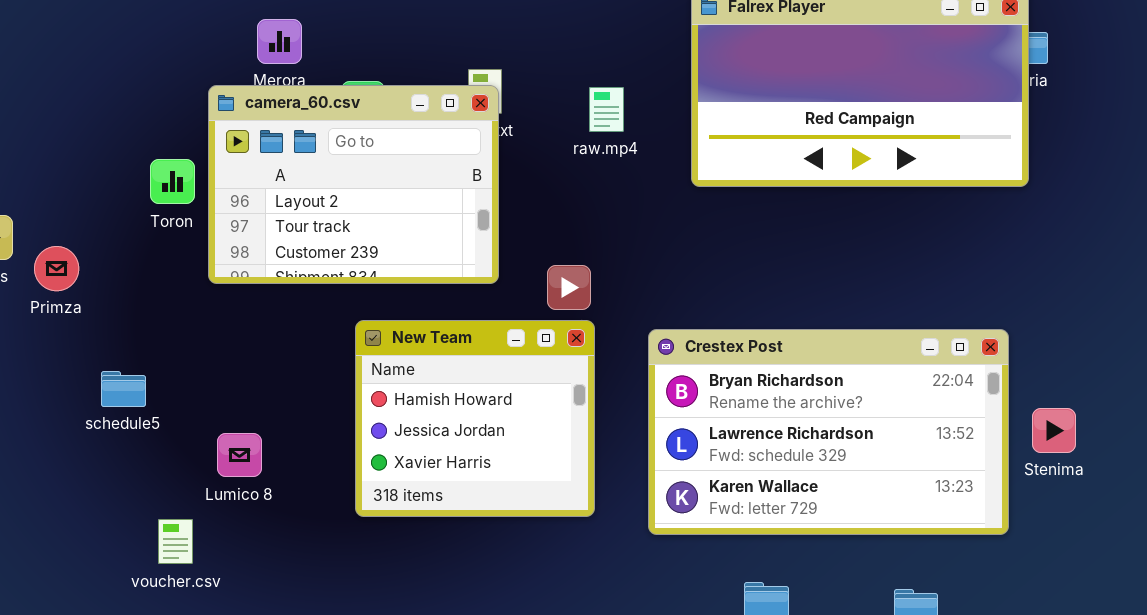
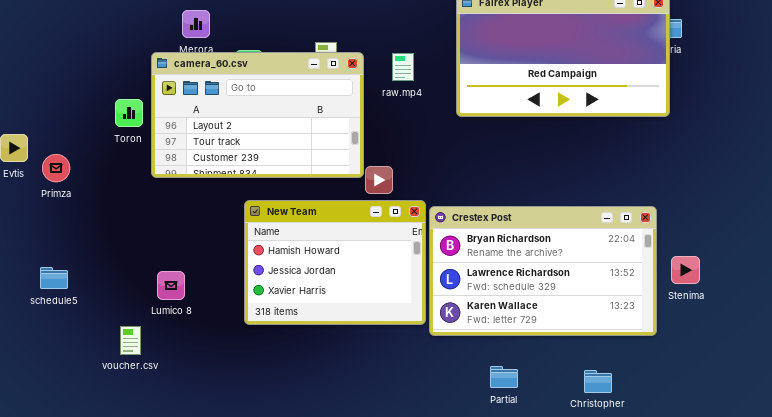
camera_60.csv: [208,85,499,284] -> [151,52,364,178], resized
New Team: [355,320,595,517] -> [244,200,426,325], resized
schedule5: [101,371,146,407] -> [40,267,68,289], moved

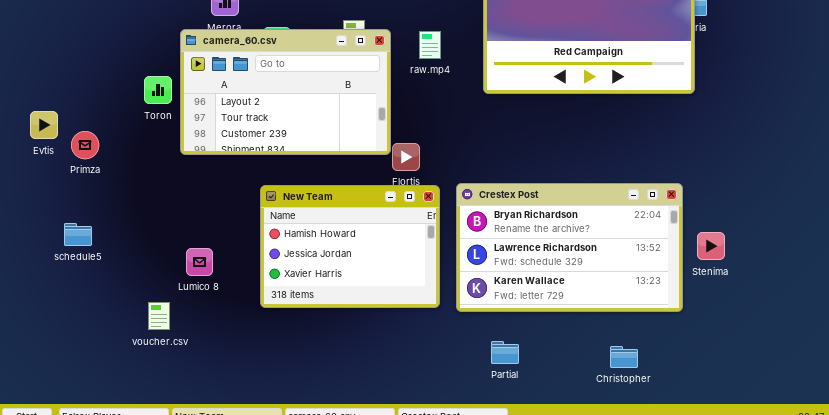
New Team: [244,200,426,325] -> [260,185,440,308], moved
schedule5: [40,267,68,289] -> [64,223,92,246], moved
Partial: [490,366,518,388] -> [491,341,519,364], moved

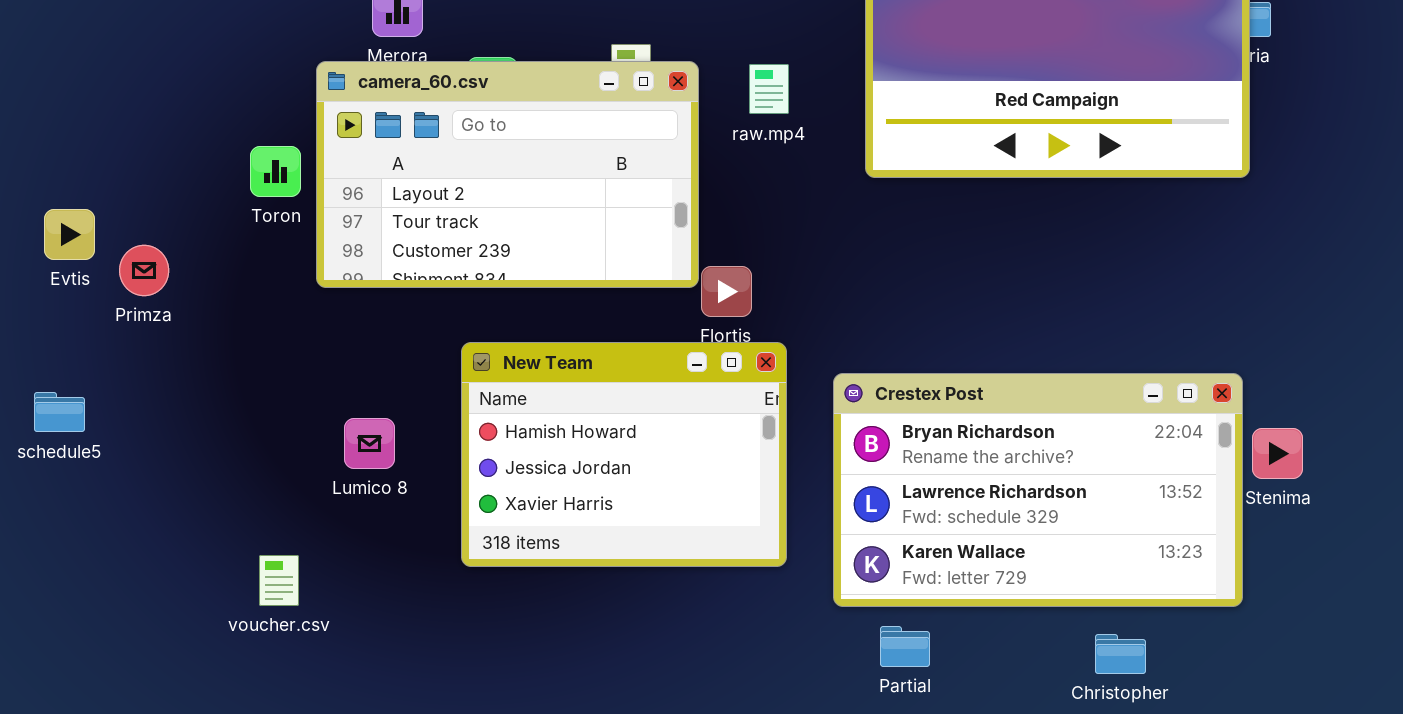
Crestex Post: [456,183,683,312] -> [833,373,1243,607], moved
schedule5: [64,223,92,246] -> [34,392,85,432], moved
Lumico 8: [186,248,213,276] -> [344,418,395,469], moved

